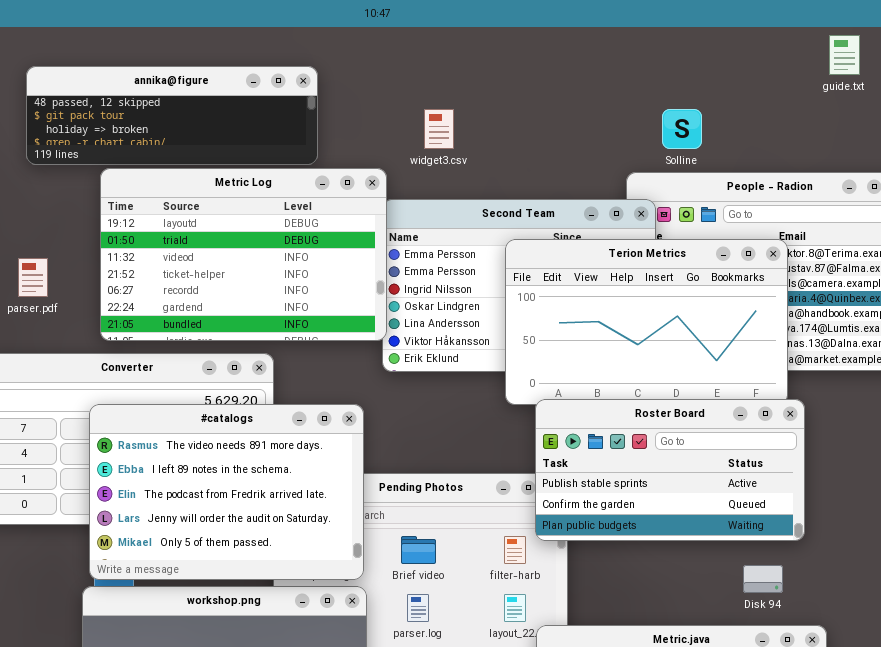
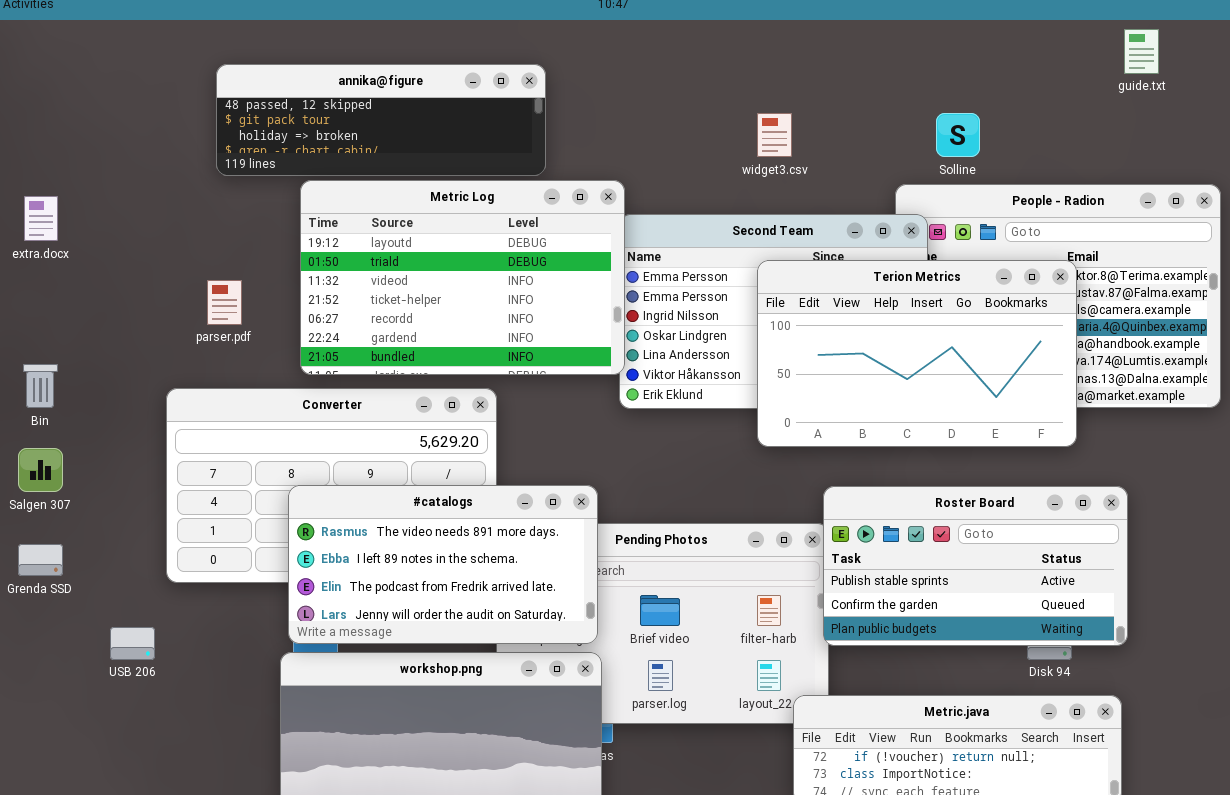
widget3.csv: [424,109,454,149] -> [757,113,792,157], moved
Roster Board: [535,399,805,541] -> [823,486,1128,646], moved
#catalogs: [89,404,364,580] -> [288,485,598,644], resized

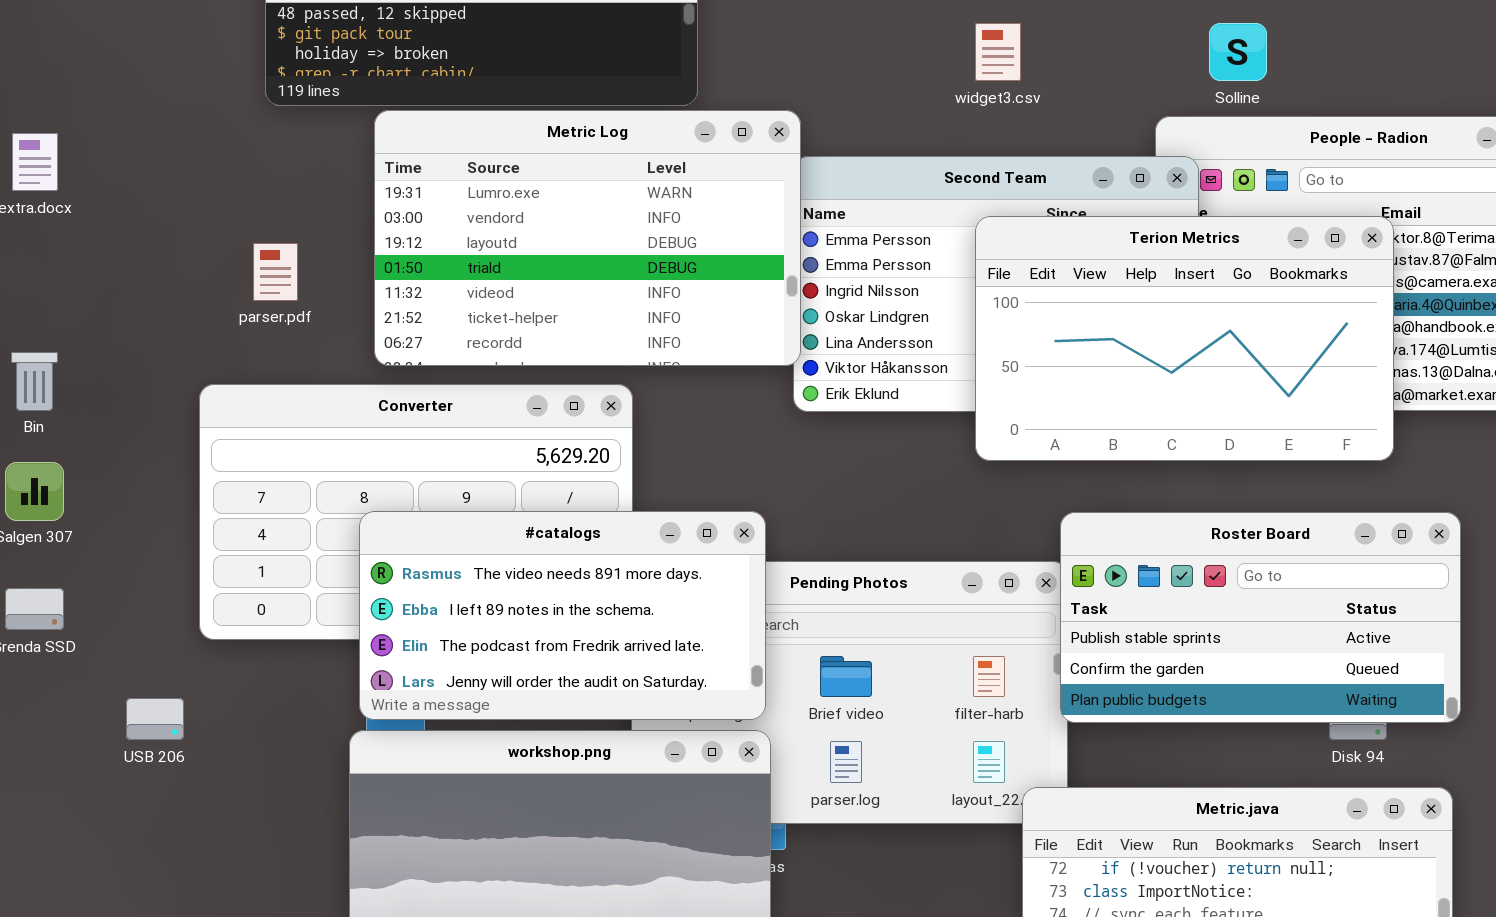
Metric Log: [300,180,625,375] -> [374,110,801,366], scrolled up 2 rows

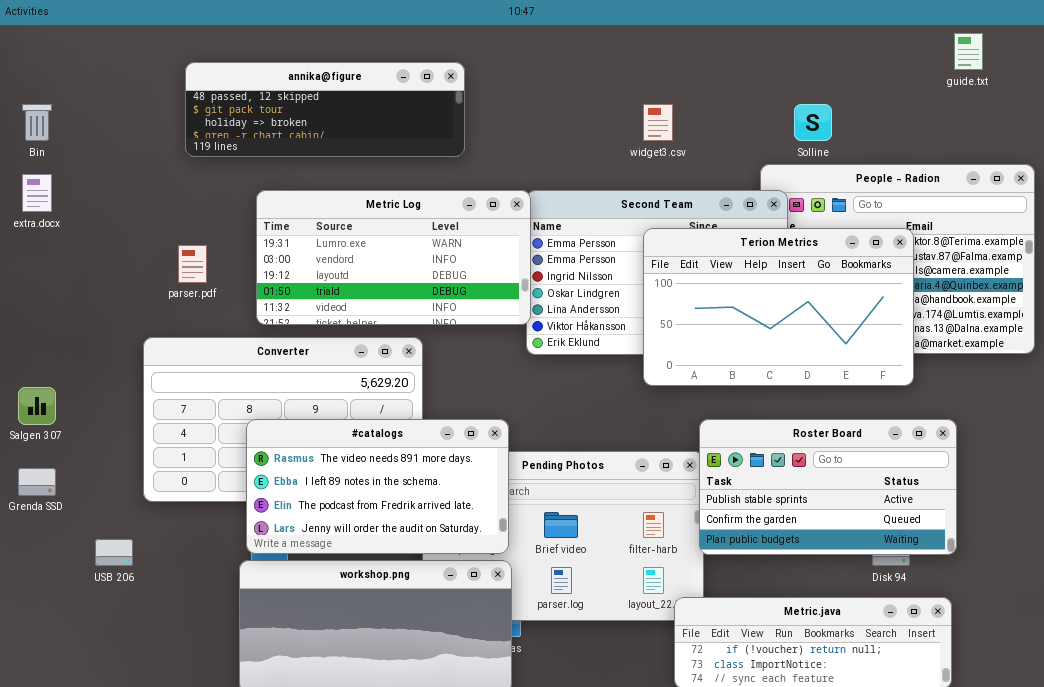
Metric Log: [374,110,801,366] -> [256,190,531,325], resized
Bin: [11,352,58,411] -> [22,104,52,141], moved

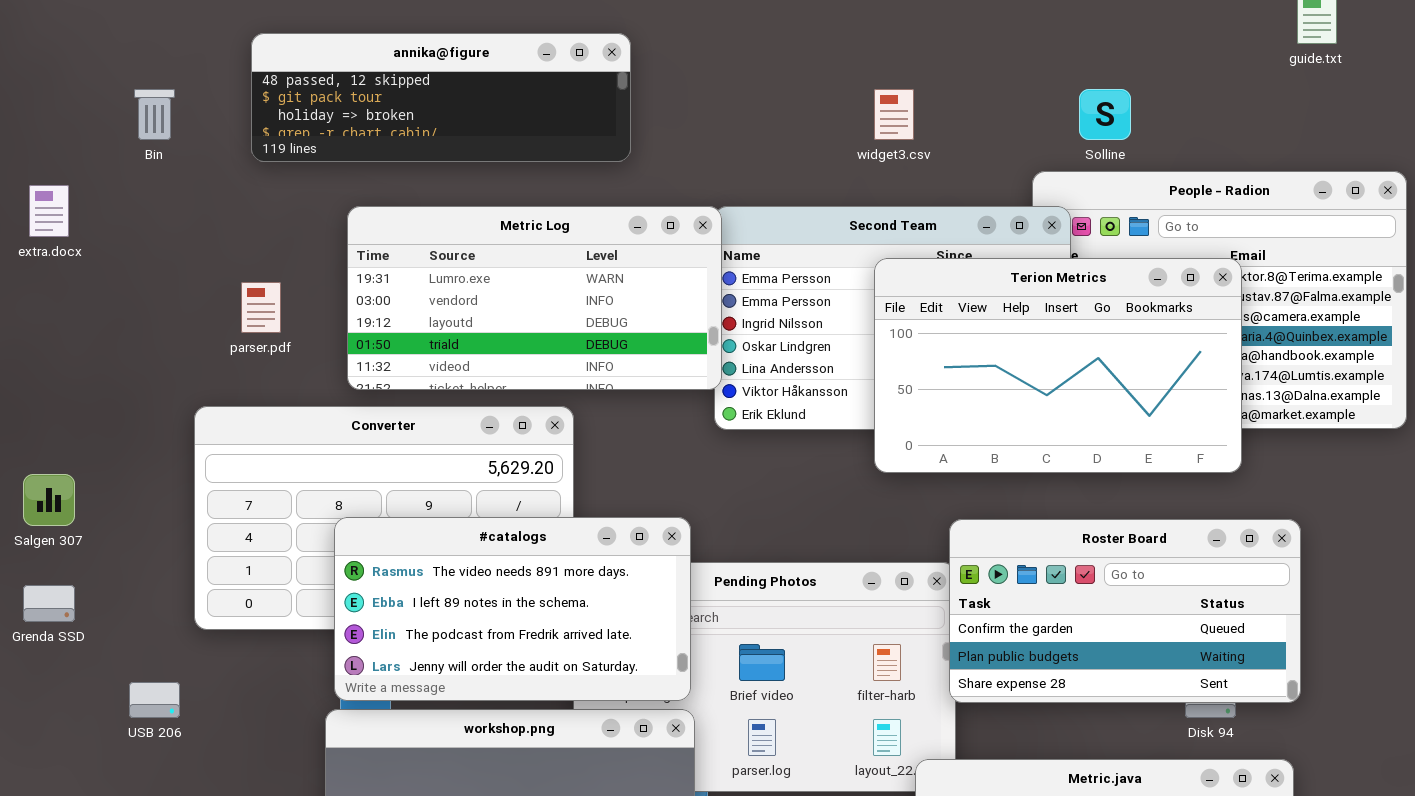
Bin: [22,104,52,141] -> [134,89,175,140], moved
Roster Board: [699,419,957,555] -> [949,519,1301,703], scrolled down 1 row

